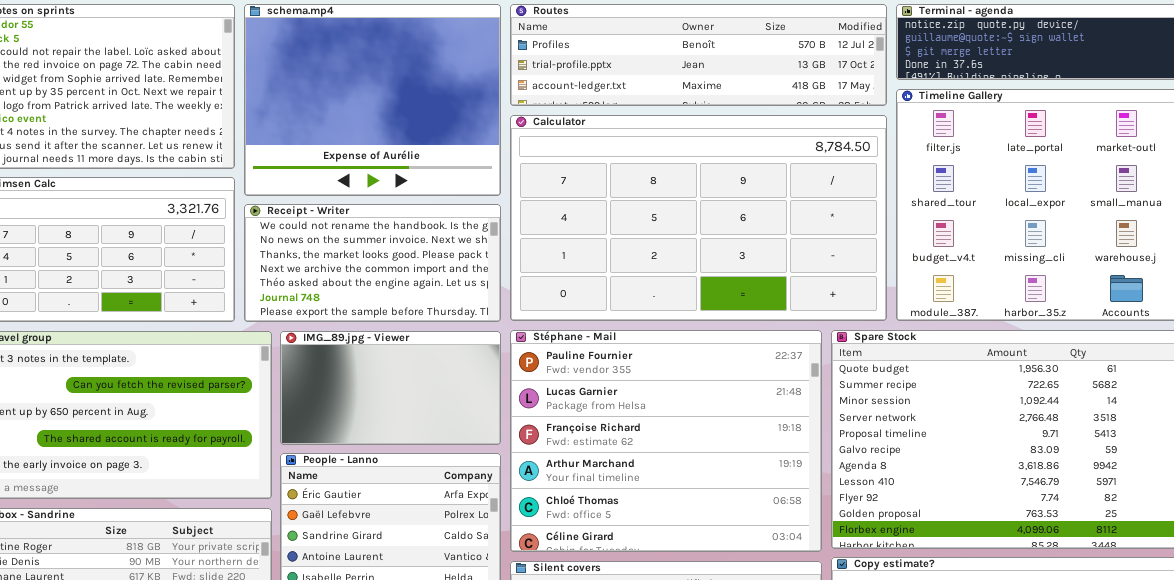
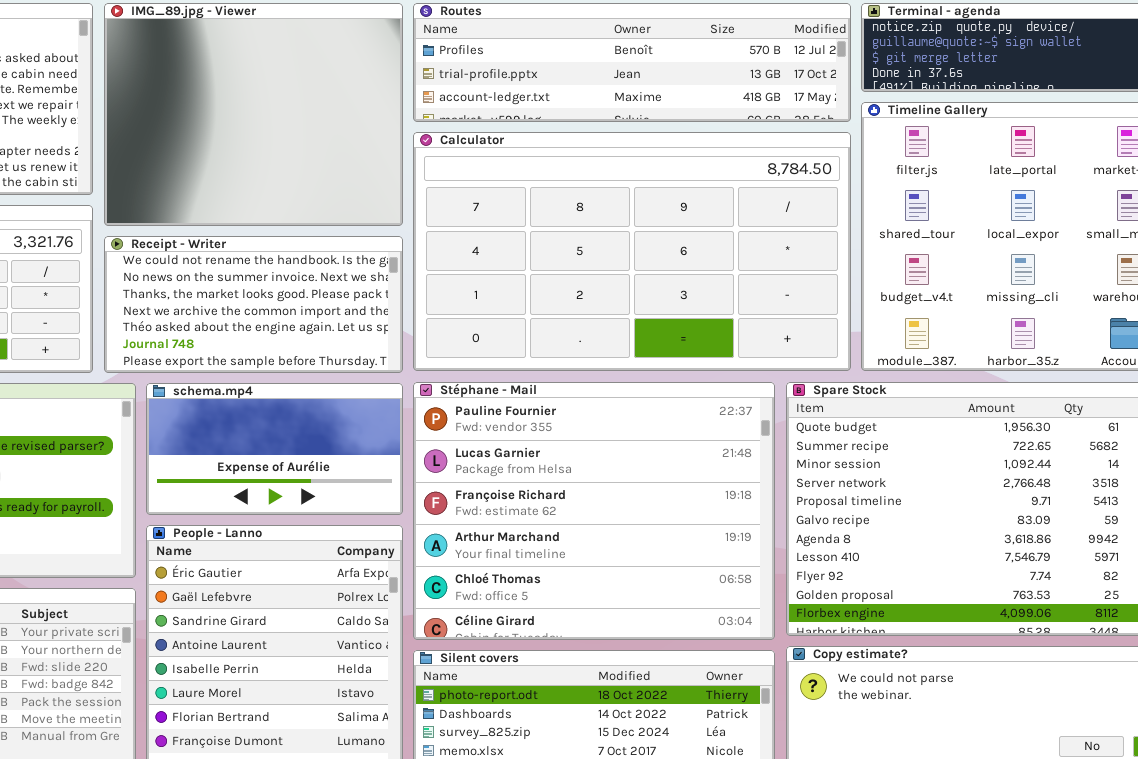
schema.mp4: [244,4,501,196] -> [146,383,403,515], moved, resized
IMG_89.jpg - Viewer: [280,331,501,445] -> [104,3,403,226], moved, resized

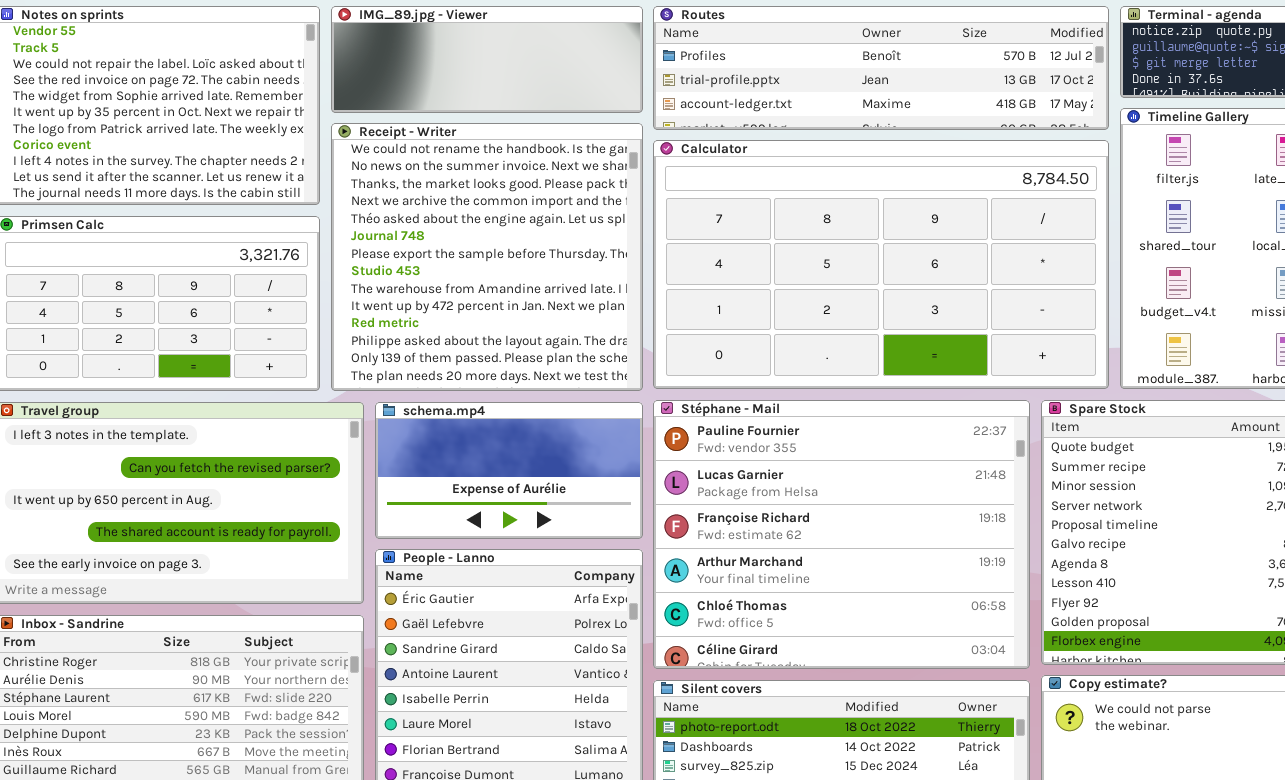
IMG_89.jpg - Viewer: [104,3,403,226] -> [331,6,643,113], resized
Receipt - Writer: [104,236,403,373] -> [331,123,643,391], resized

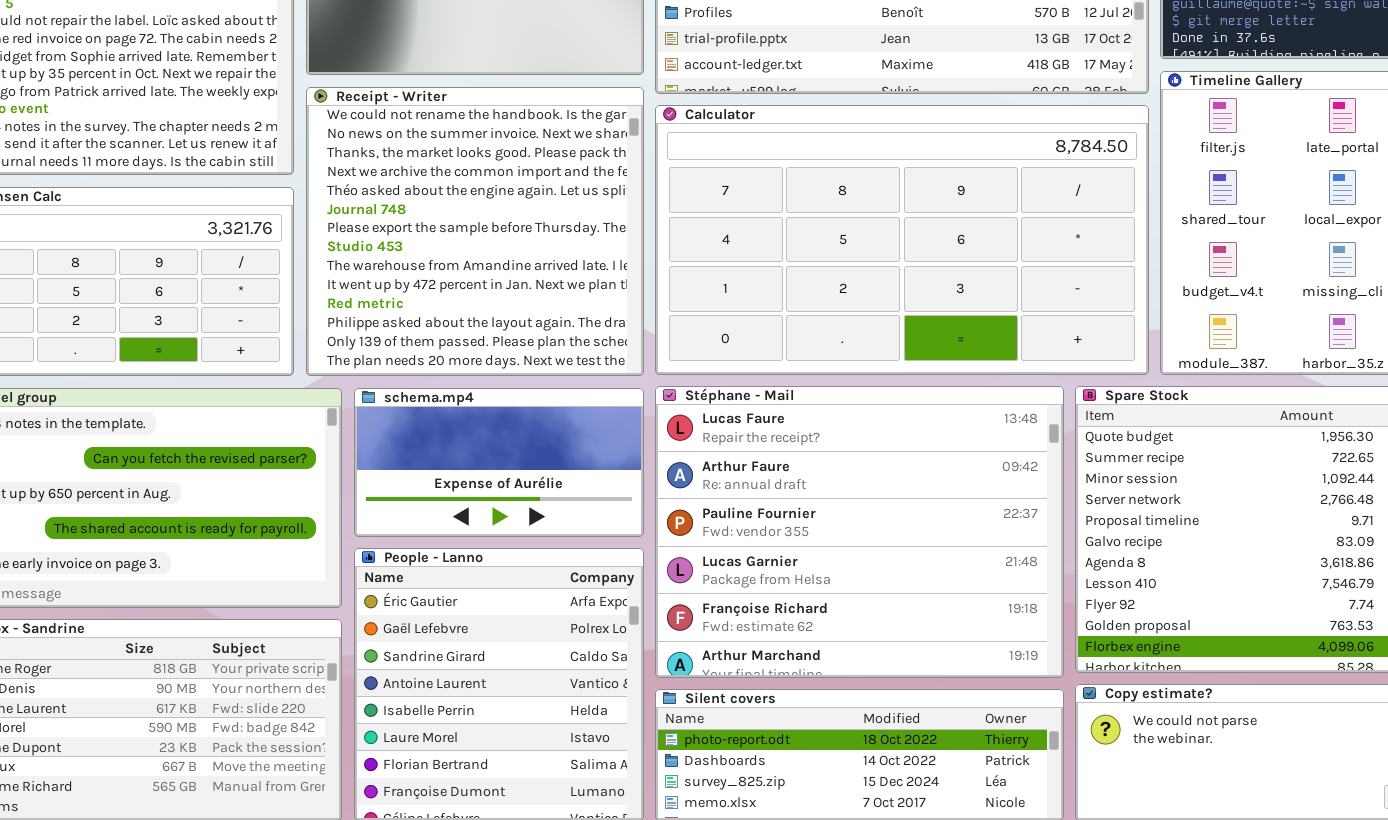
Stéphane - Mail: [653,400,1030,669] -> [655,386,1064,678], scrolled up 2 rows

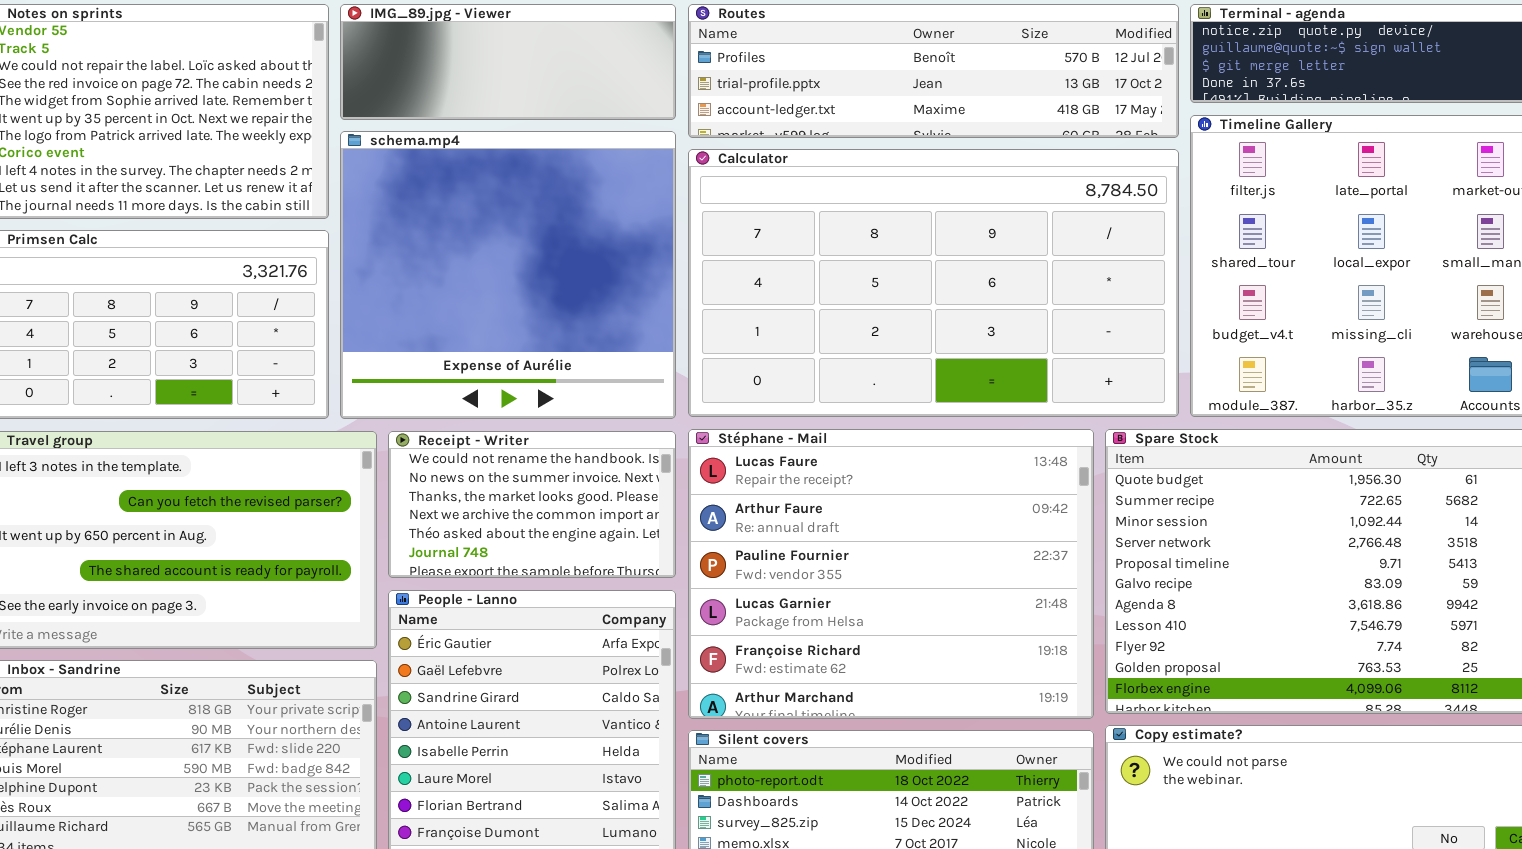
Receipt - Writer: [306,87,644,376] -> [388,431,676,578], moved, resized
schema.mp4: [354,388,644,537] -> [340,131,676,419], moved, resized

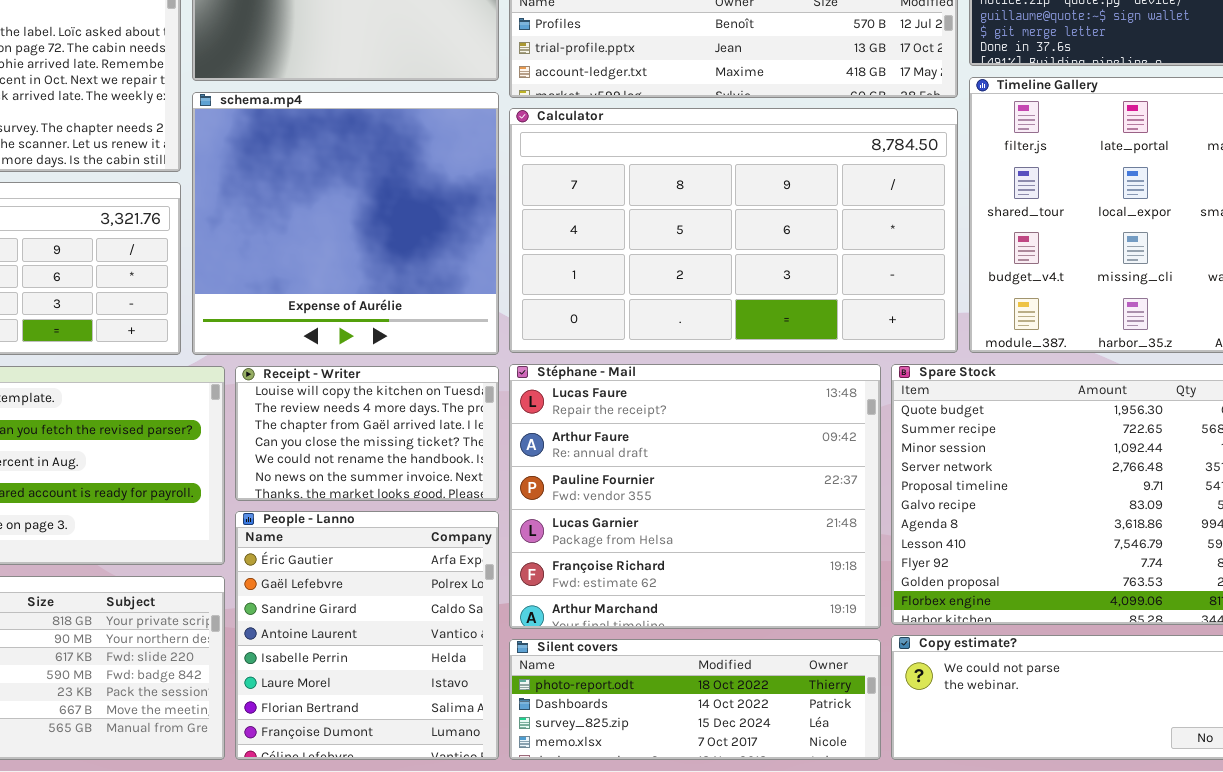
Receipt - Writer: [388,431,676,578] -> [235,366,499,501], scrolled up 4 rows

